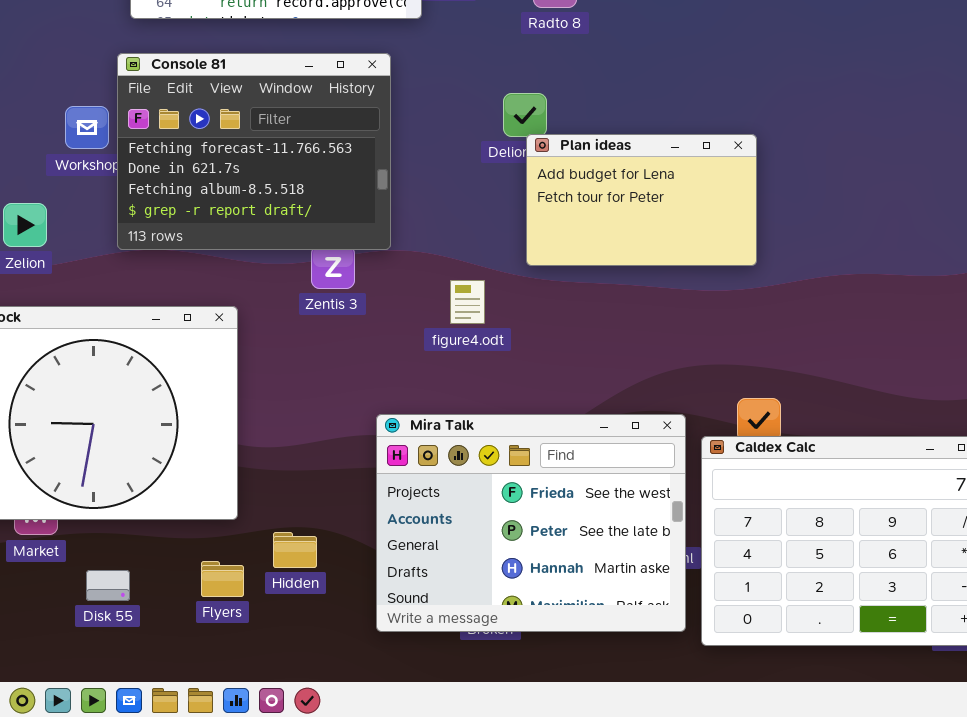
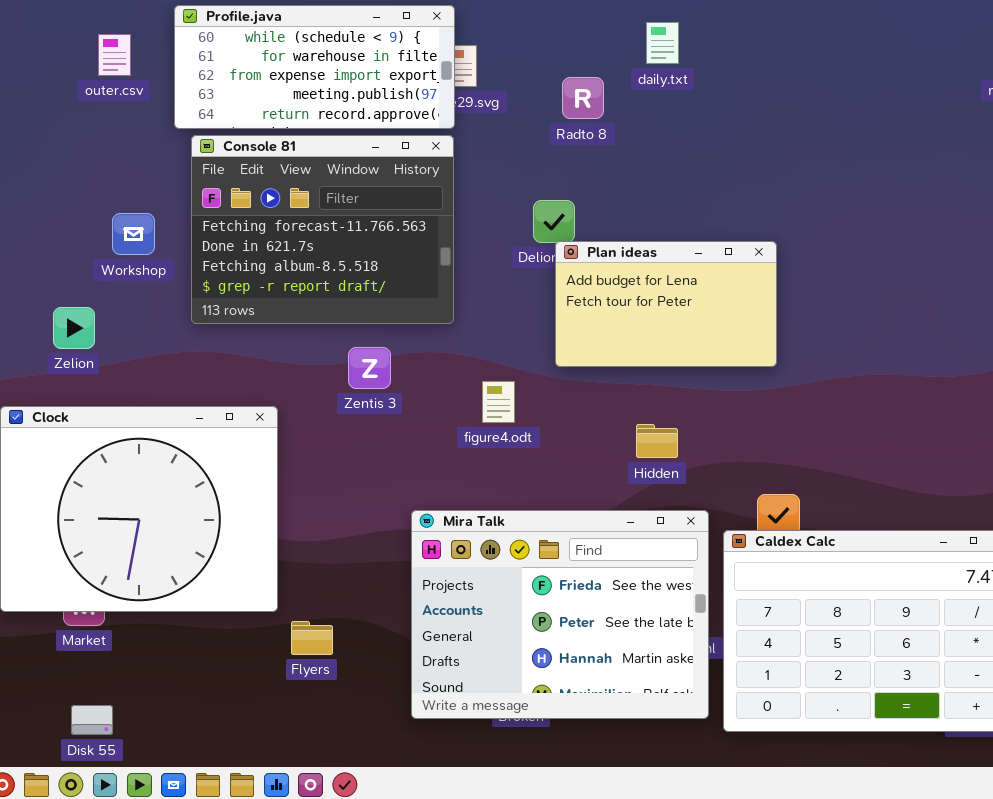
Console 81: [117,53,391,250] -> [191,135,454,324], moved
Hidden: [273,532,317,568] -> [636,424,678,458], moved
Flyers: [201,561,244,597] -> [291,621,333,655], moved
Disk 55: [86,570,130,601] -> [71,705,113,735], moved

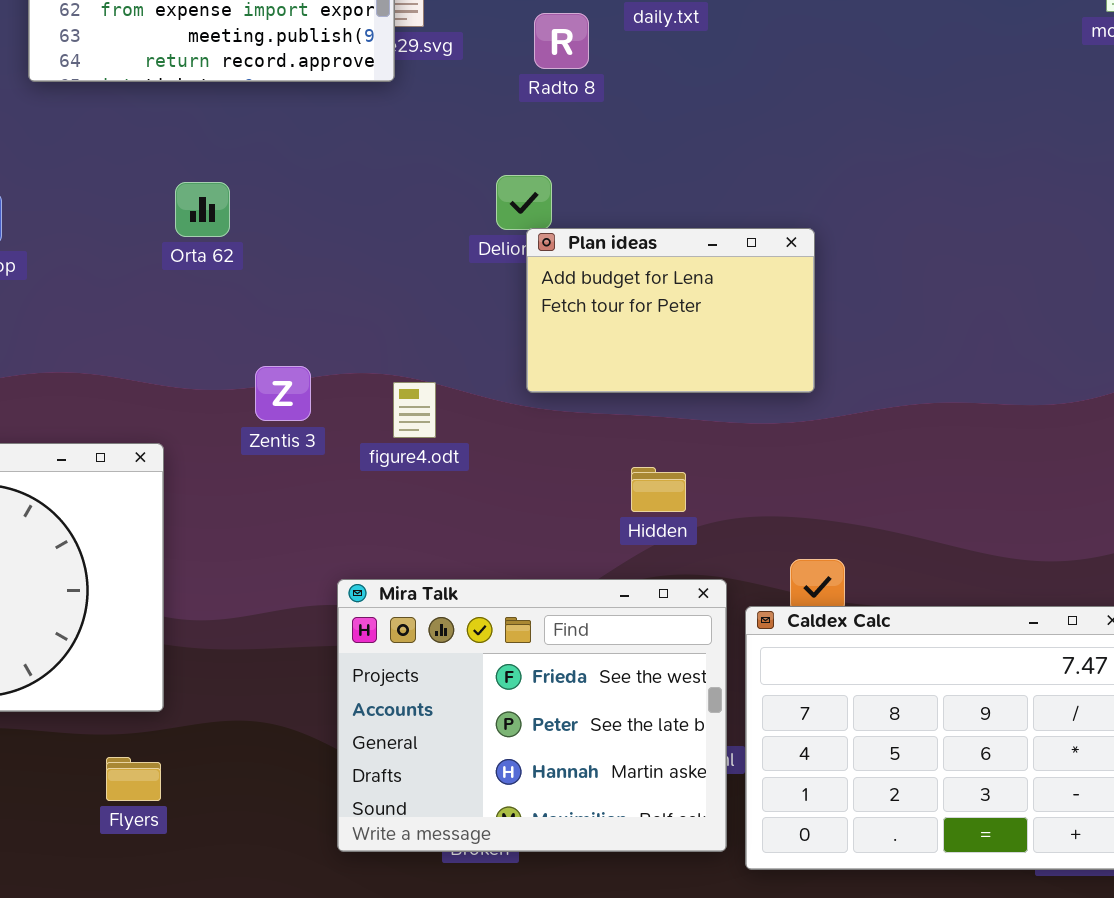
Console 81: [191,135,454,324] -> none, closed
figure4.odt: [482,381,515,423] -> [393,382,436,438], moved
Flyers: [291,621,333,655] -> [106,757,161,801], moved

